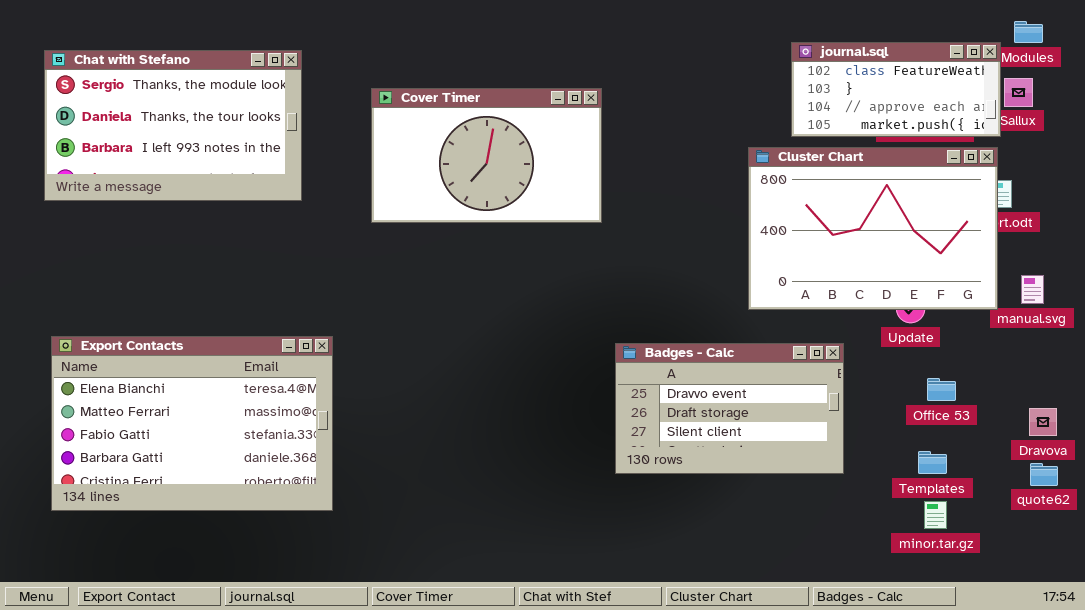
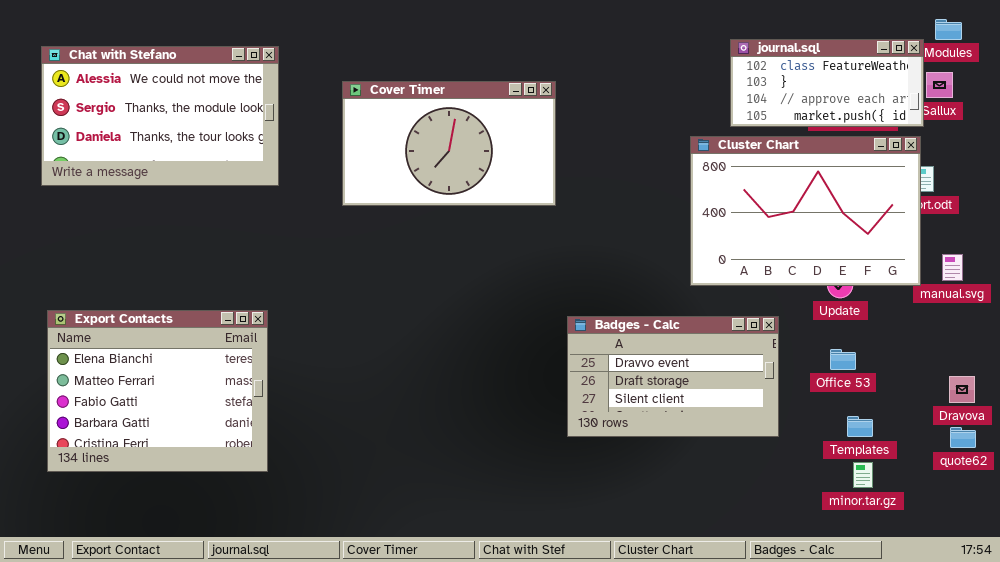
Chat with Stefano: [44,50,302,201] -> [41,46,279,186], scrolled up 1 row
Export Contacts: [51,336,333,511] -> [47,310,268,472], resized
Office 53: [927,378,956,401] -> [830,349,856,370], moved

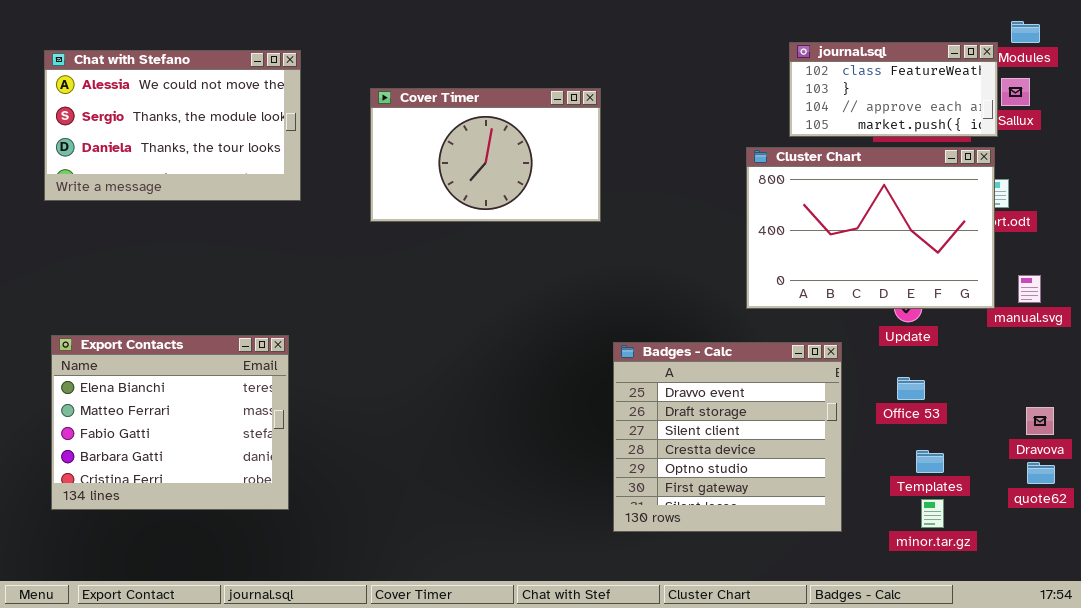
Badges - Calc: [567,316,779,437] -> [613,342,842,532], resized

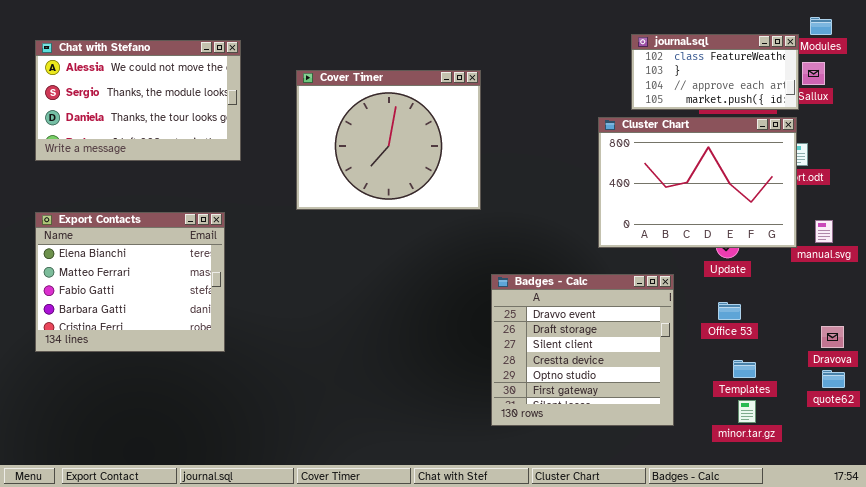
Cover Timer: [370,88,601,222] -> [296,70,481,210], resized
Export Contacts: [51,335,289,510] -> [35,212,225,352], moved

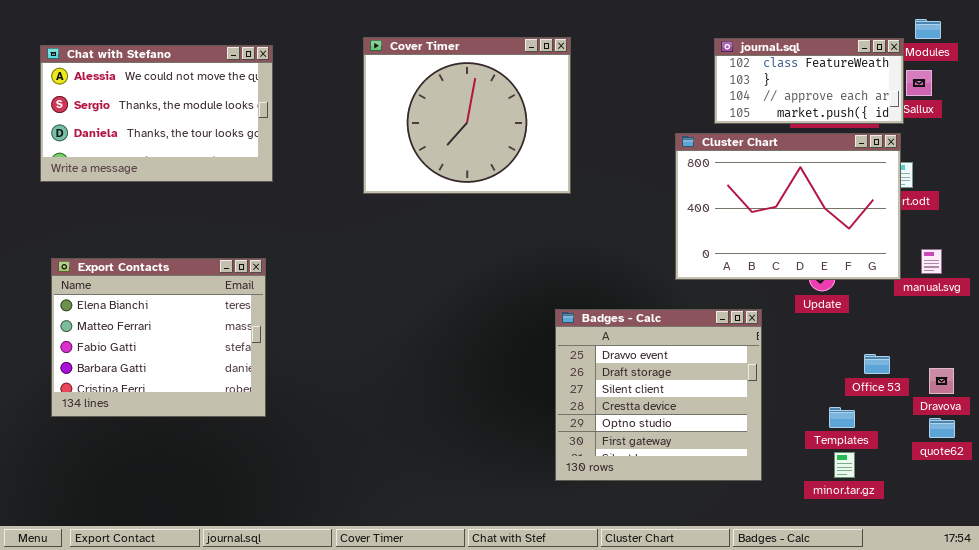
Cover Timer: [296,70,481,210] -> [363,37,571,194], moved
Export Contacts: [35,212,225,352] -> [51,258,266,417], moved
Office 53: [718,302,741,320] -> [864,354,890,374], moved

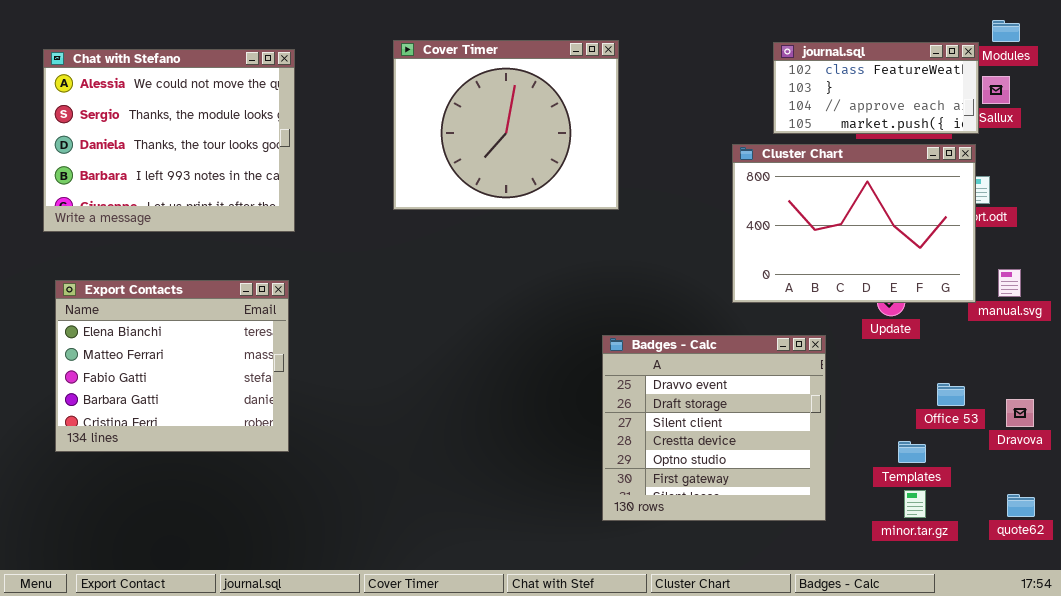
Chat with Stefano: [40,45,273,182] -> [43,49,295,232], resized
quote62: [929,418,955,438] -> [1007,494,1035,517], moved

